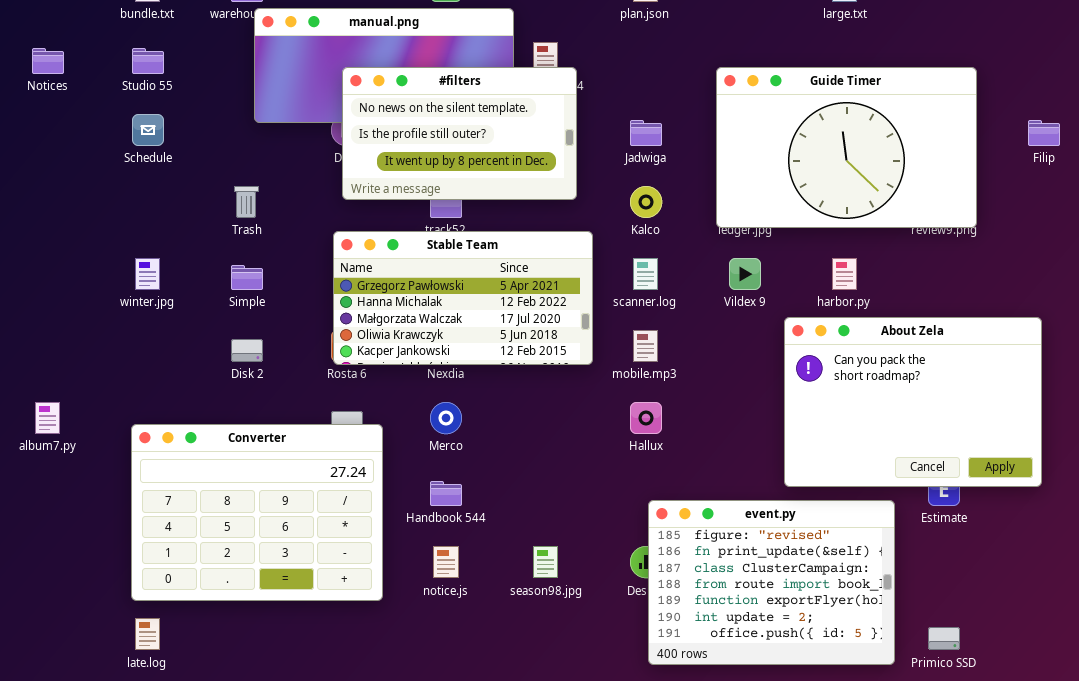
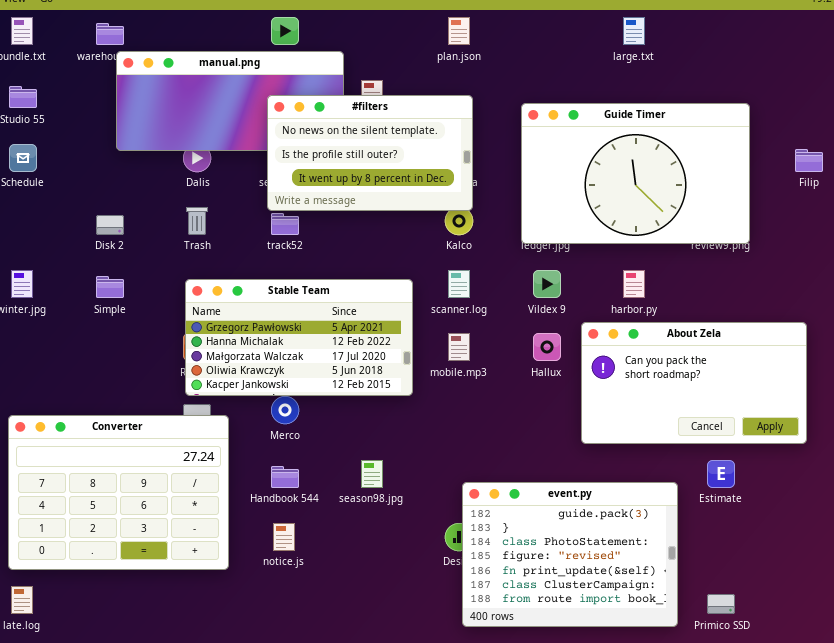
#filters: [342,67,577,200] -> [267,95,473,211], moved
Trash: [234,186,259,218] -> [186,207,208,235], moved
Stable Team: [333,231,593,365] -> [185,279,413,396], moved
About Zela: [784,317,1042,487] -> [581,322,807,444], resized
Disk 2: [231,339,263,362] -> [96,215,124,235], moved
Hallux: [630,402,662,434] -> [533,333,561,361], moved
event.py: [648,500,895,665] -> [462,482,678,627], scrolled up 3 rows
season98.jpg: [533,546,558,578] -> [361,460,383,488], moved

